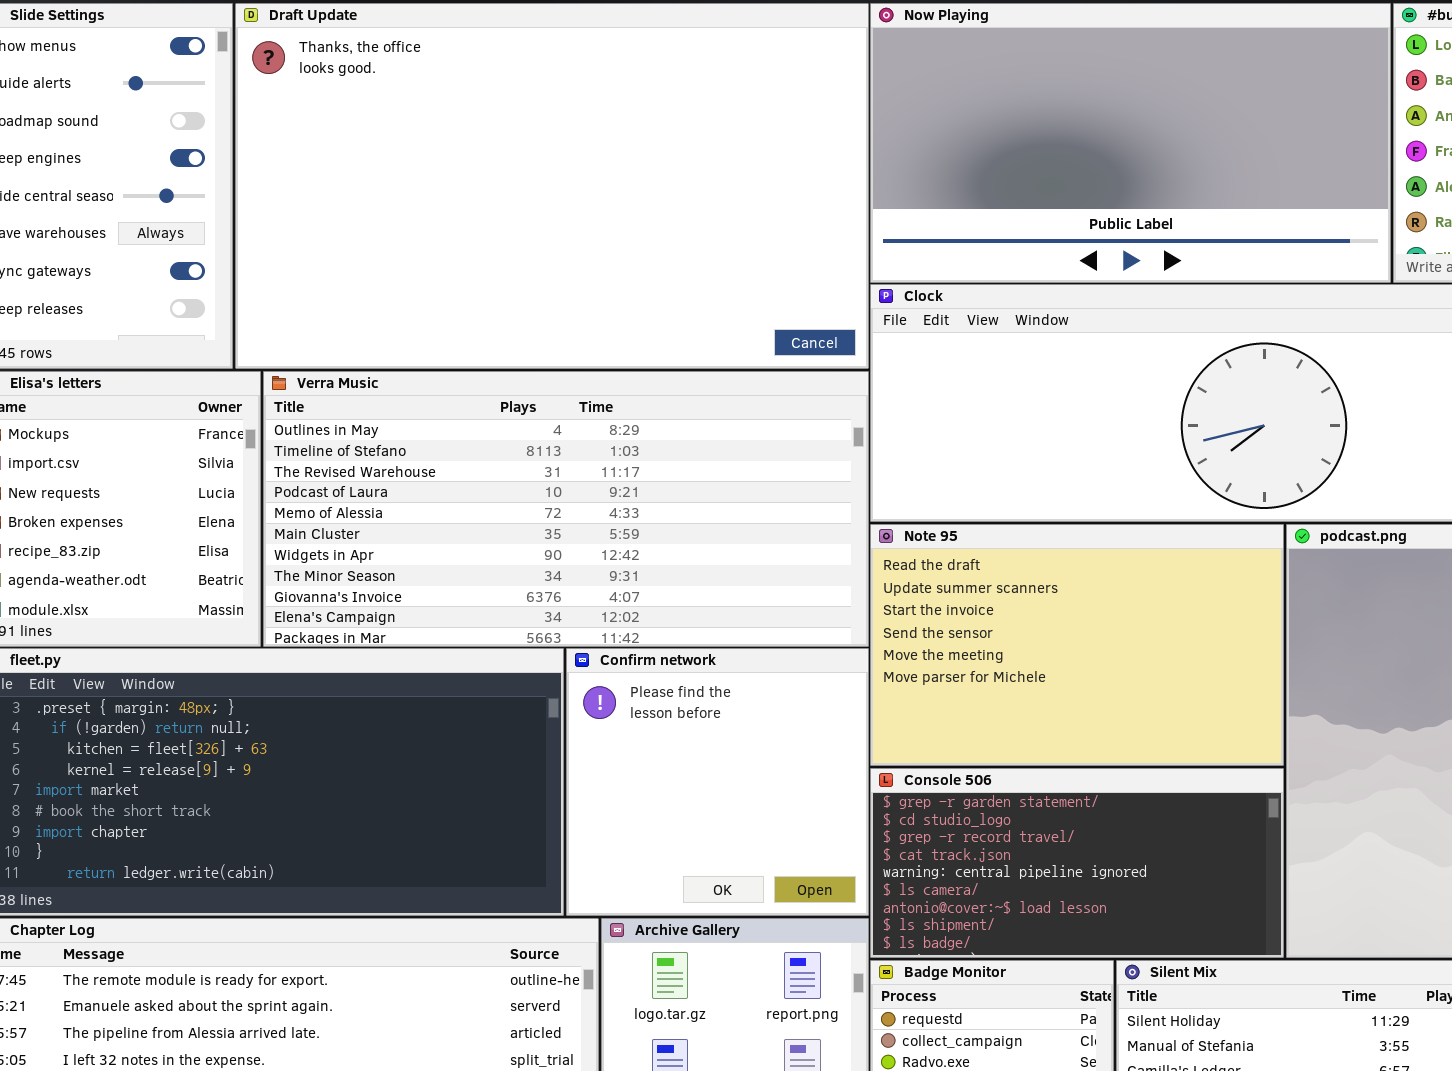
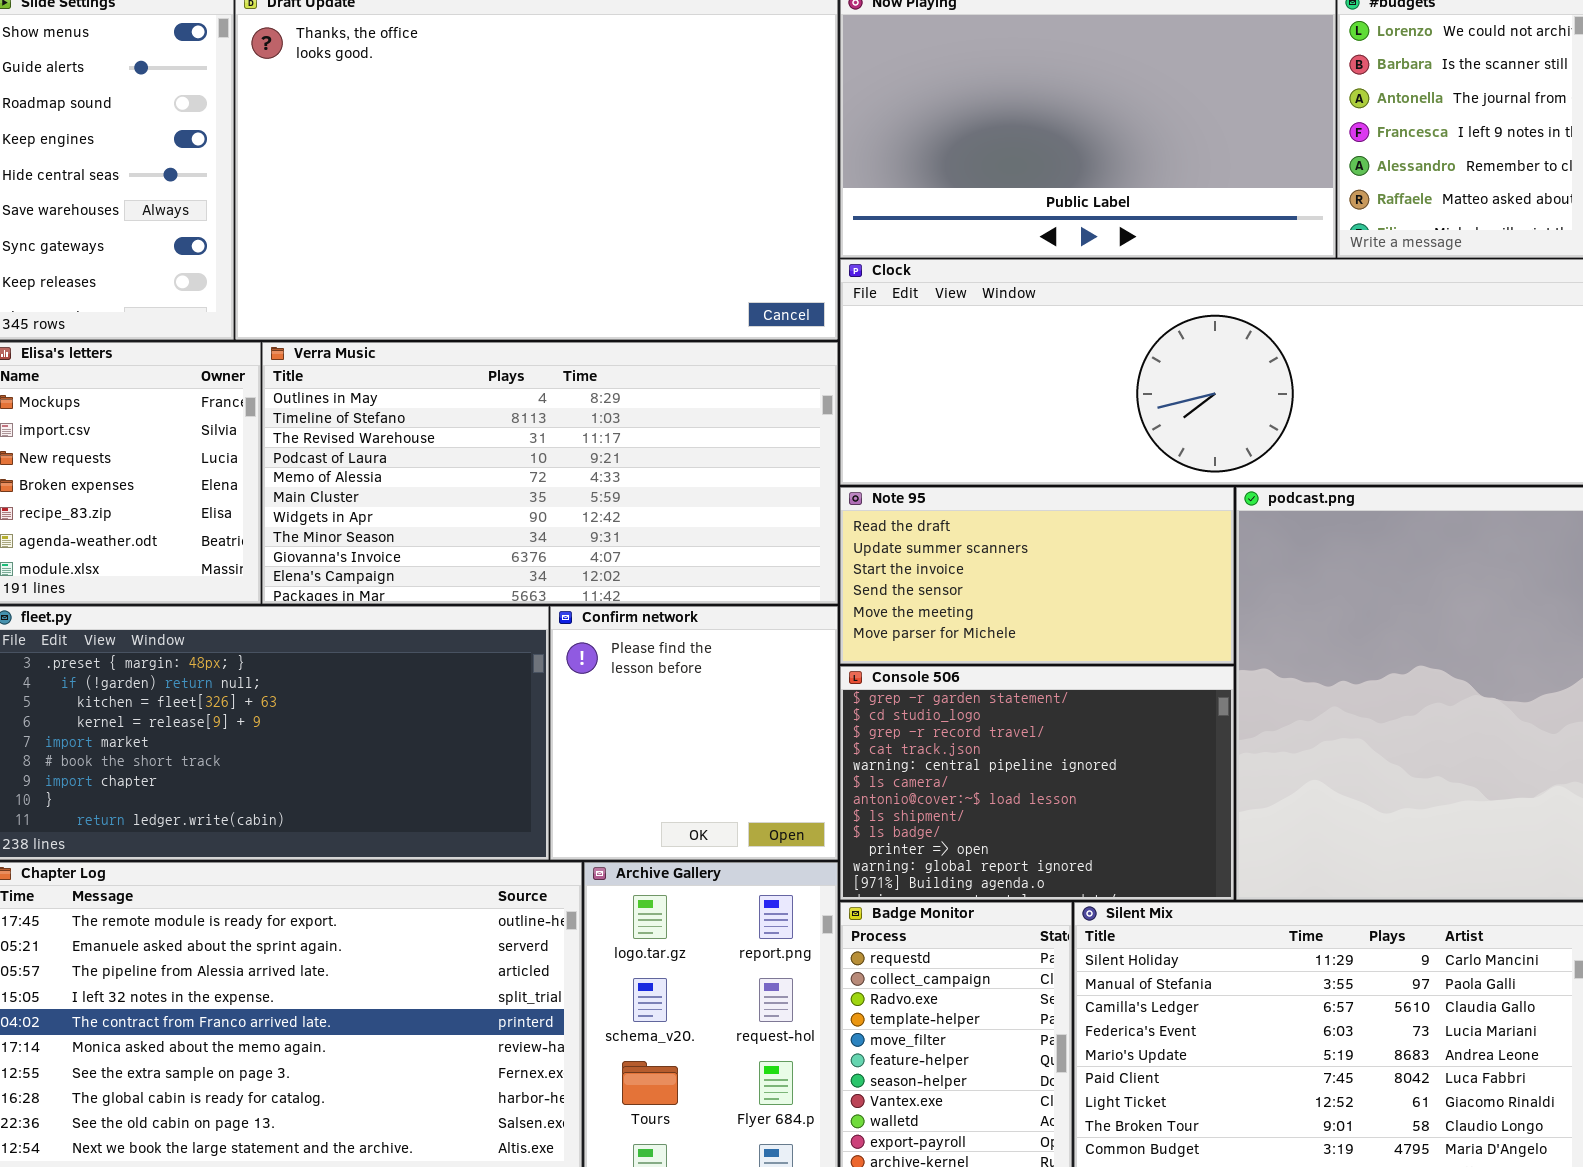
Note 95: [870,524,1284,766] -> [840,487,1234,664], resized
Console 506: [870,768,1284,958] -> [840,666,1234,900], resized

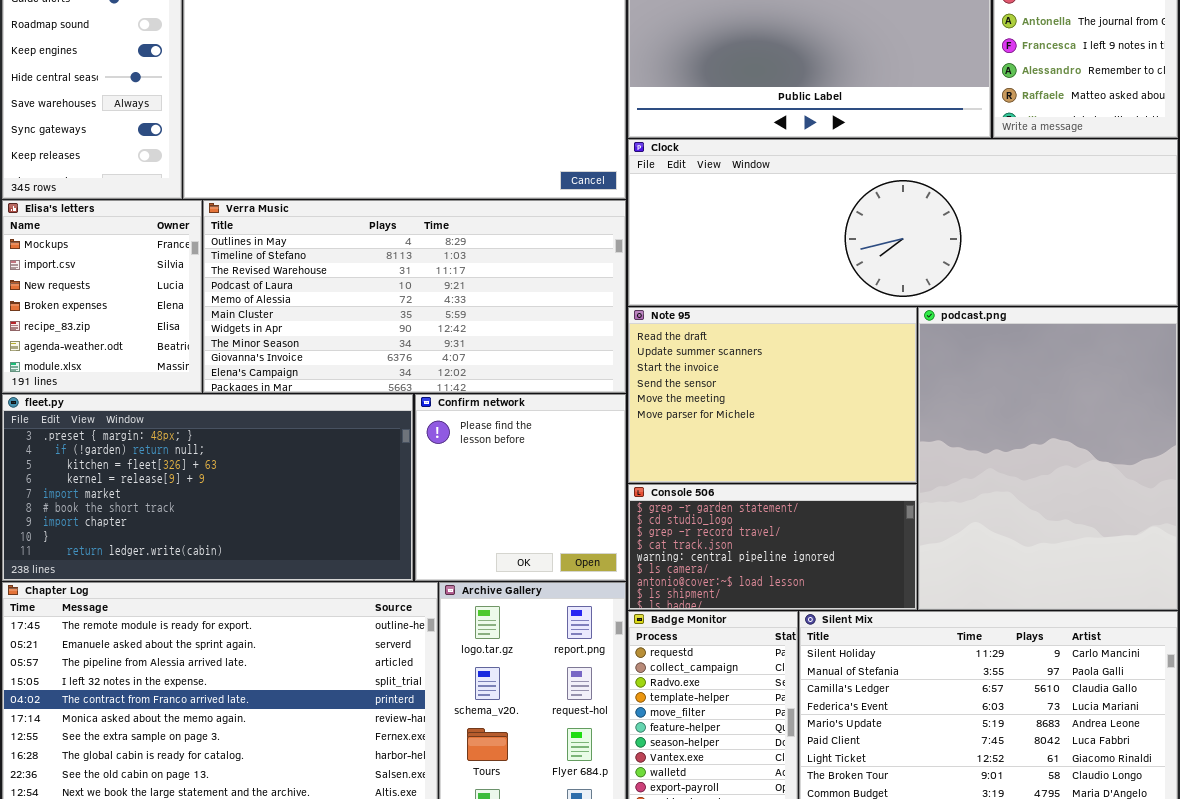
Note 95: [840,487,1234,664] -> [628,307,917,483], resized
Console 506: [840,666,1234,900] -> [628,484,917,610], resized

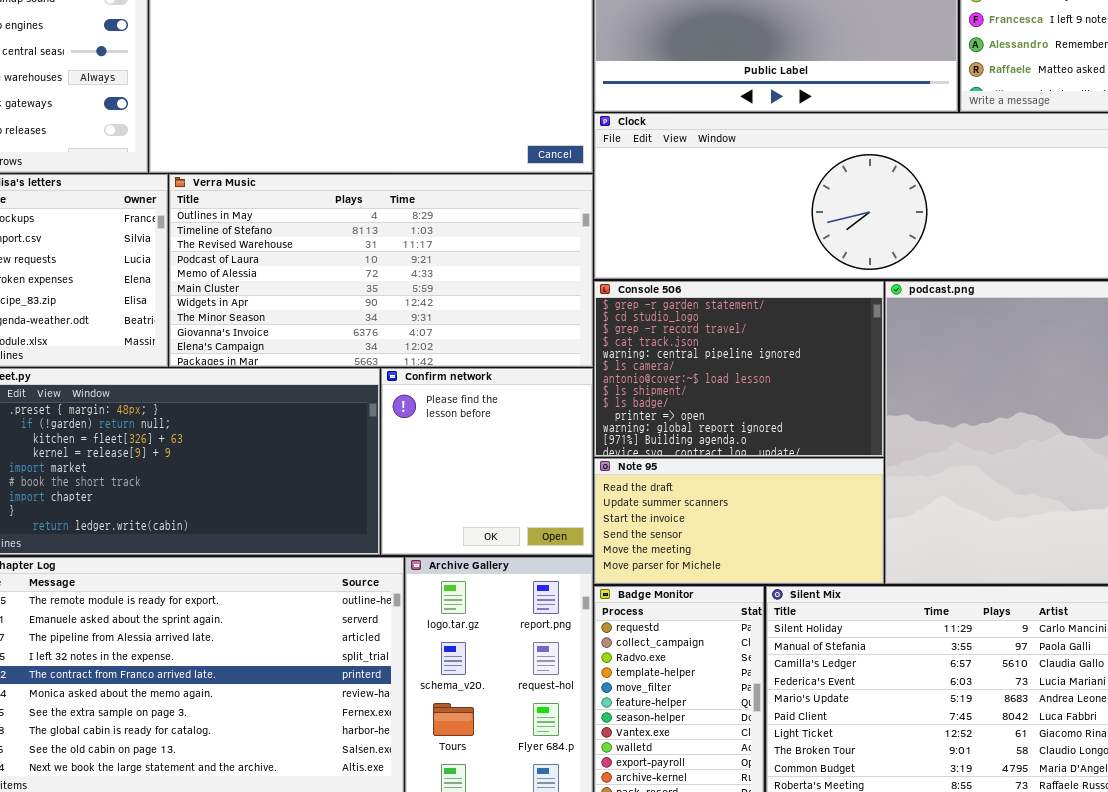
Note 95: [628,307,917,483] -> [594,458,884,584], moved, resized
Console 506: [628,484,917,610] -> [594,281,884,457], moved, resized

